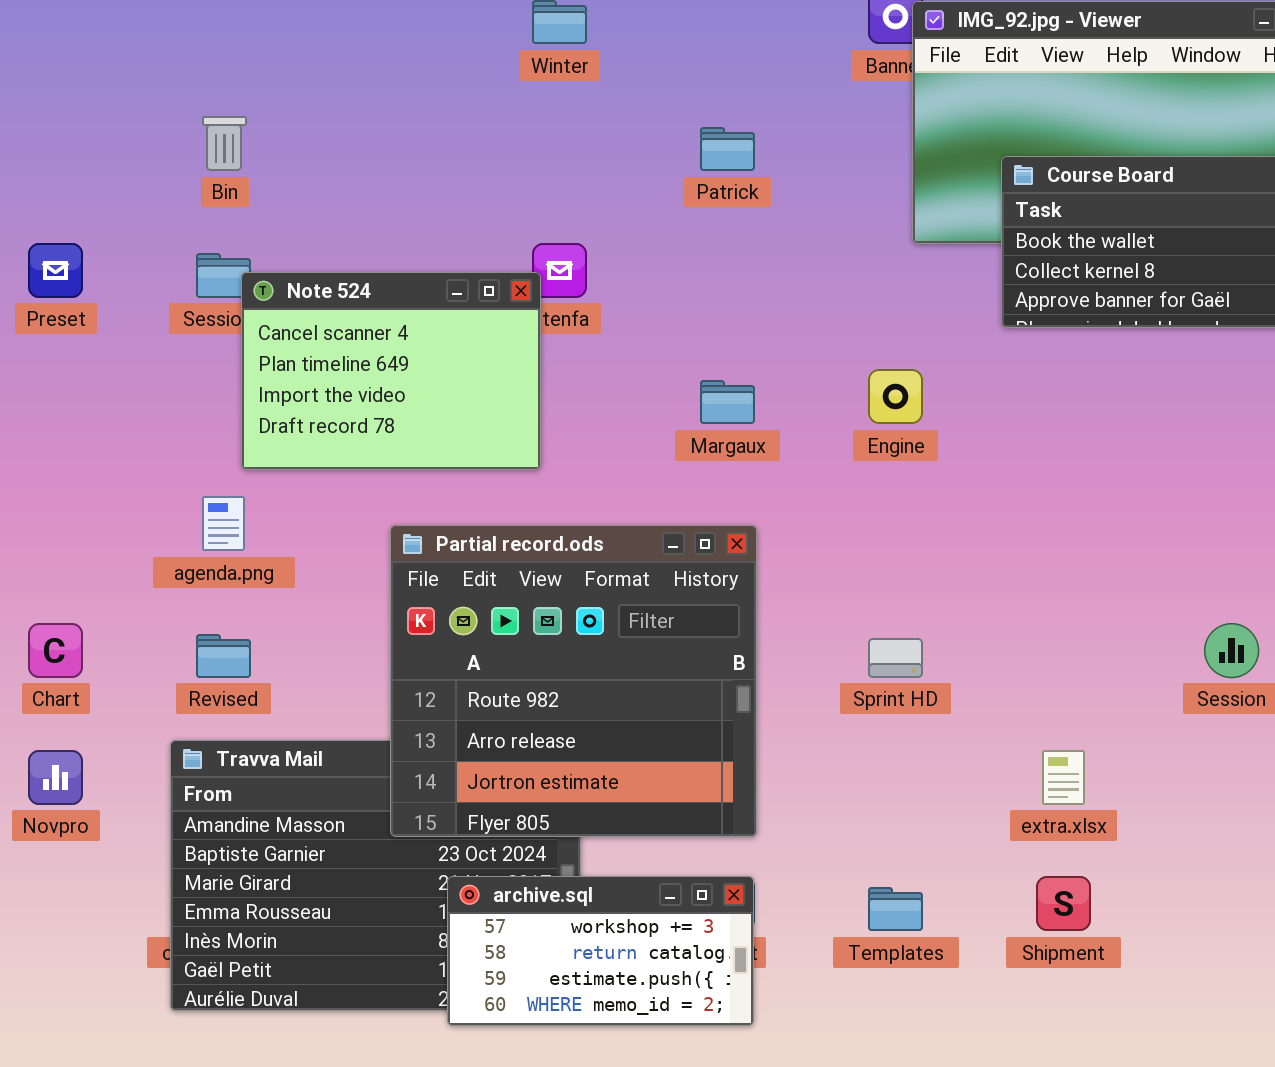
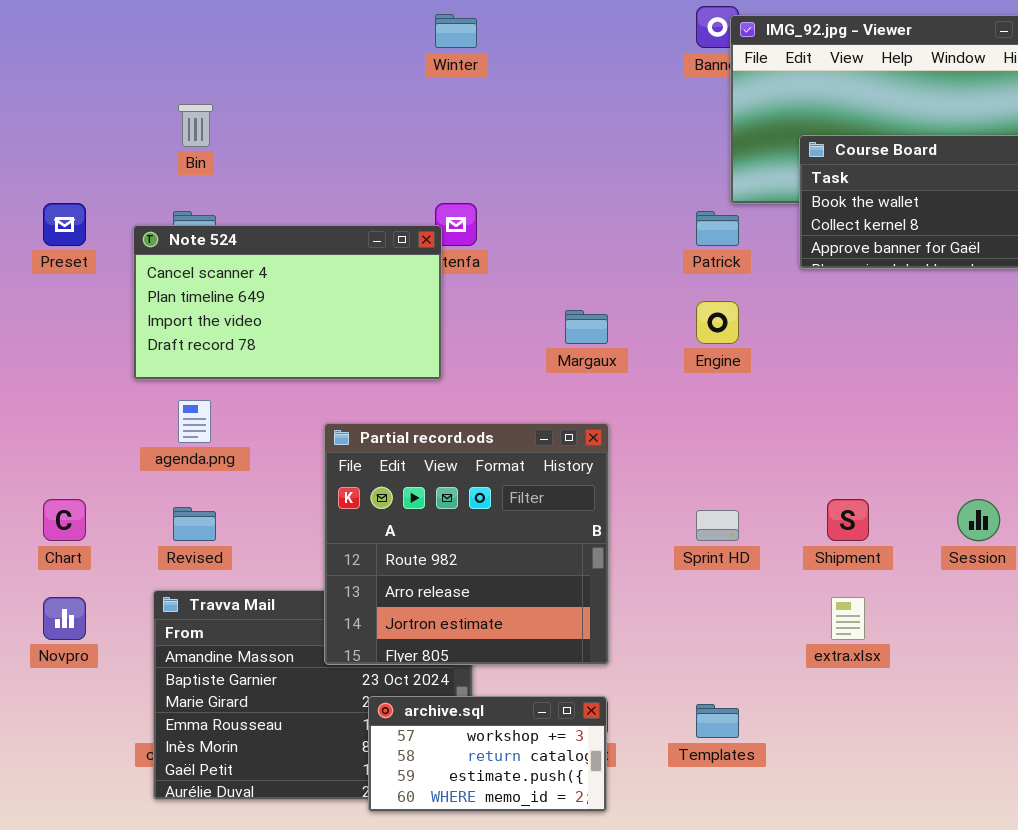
Patrick: [700,127,755,171] -> [696,211,739,246], moved
Note 524: [241,272,541,470] -> [133,225,442,380], resized
Shipment: [1036,876,1091,931] -> [827,499,869,541], moved

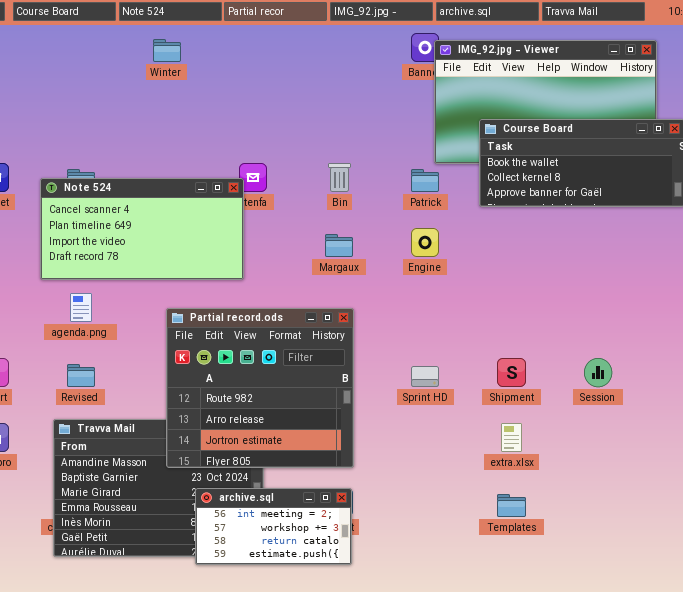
Winter: [435,14,477,48] -> [153,39,181,62], moved
Bin: [178,104,213,147] -> [328,163,351,192], moved
archive.sql: [368,696,607,812] -> [195,488,352,565], scrolled up 1 row
Templates: [696,704,739,738] -> [497,494,526,517], moved

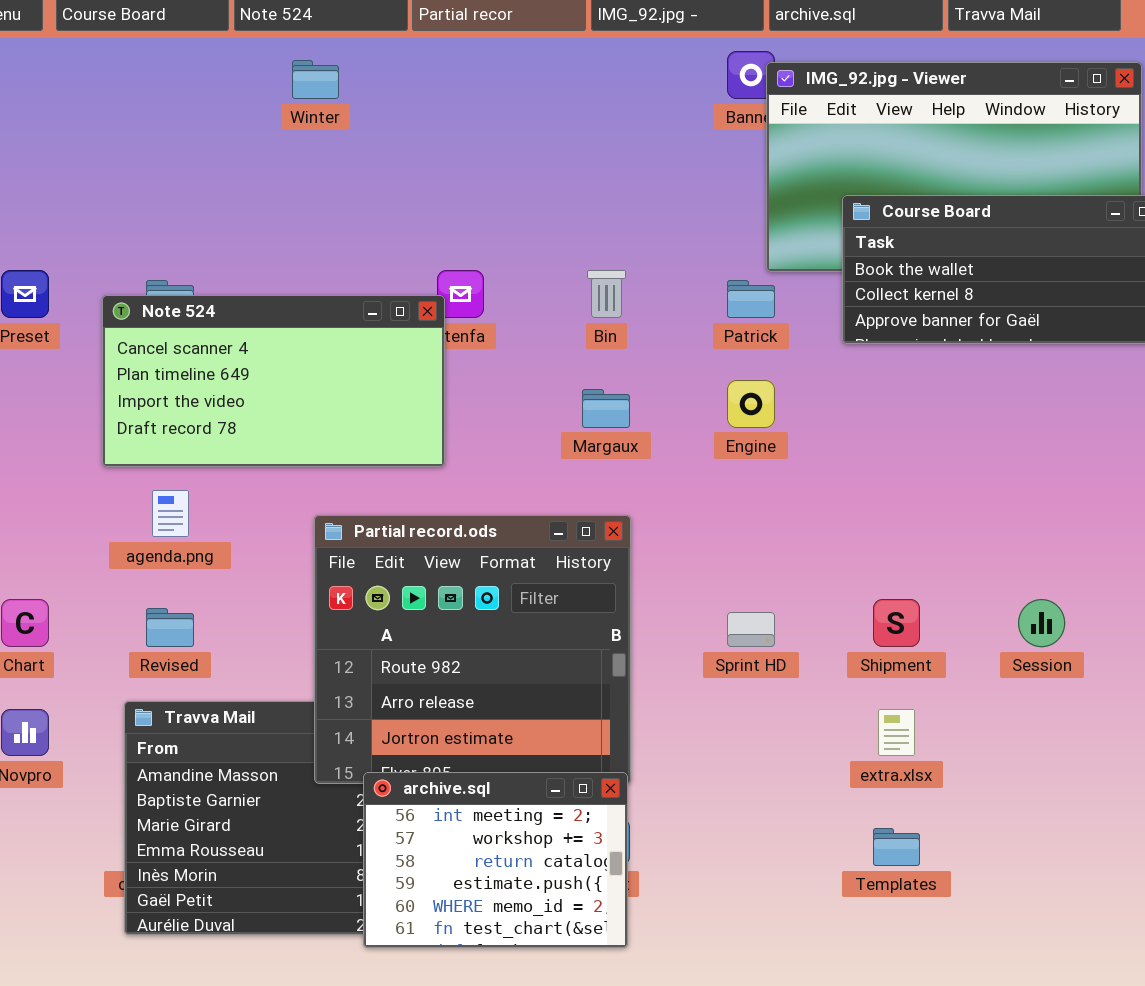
archive.sql: [195,488,352,565] -> [363,772,628,948], resized

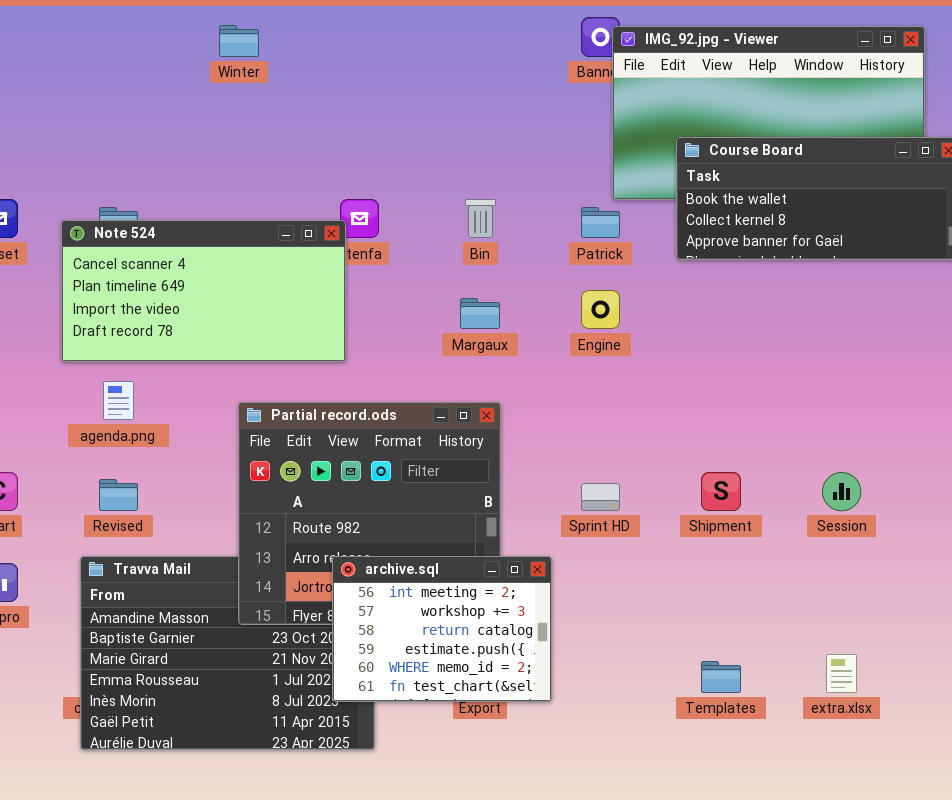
extra.xlsx: [878,709,915,756] -> [826,654,857,693], moved
archive.sql: [363,772,628,948] -> [332,556,552,702], moved

